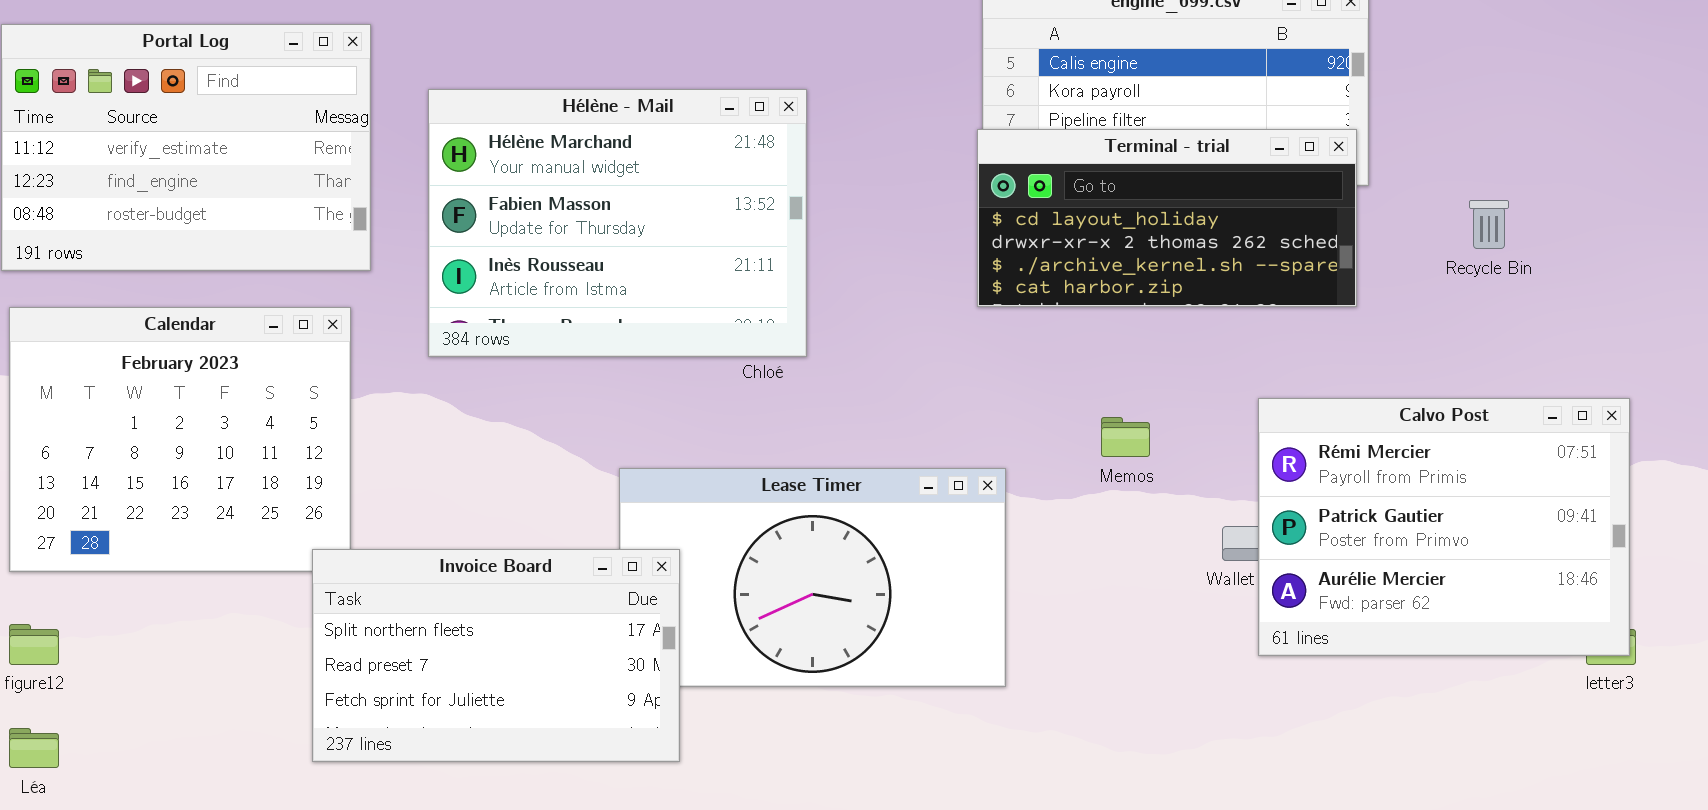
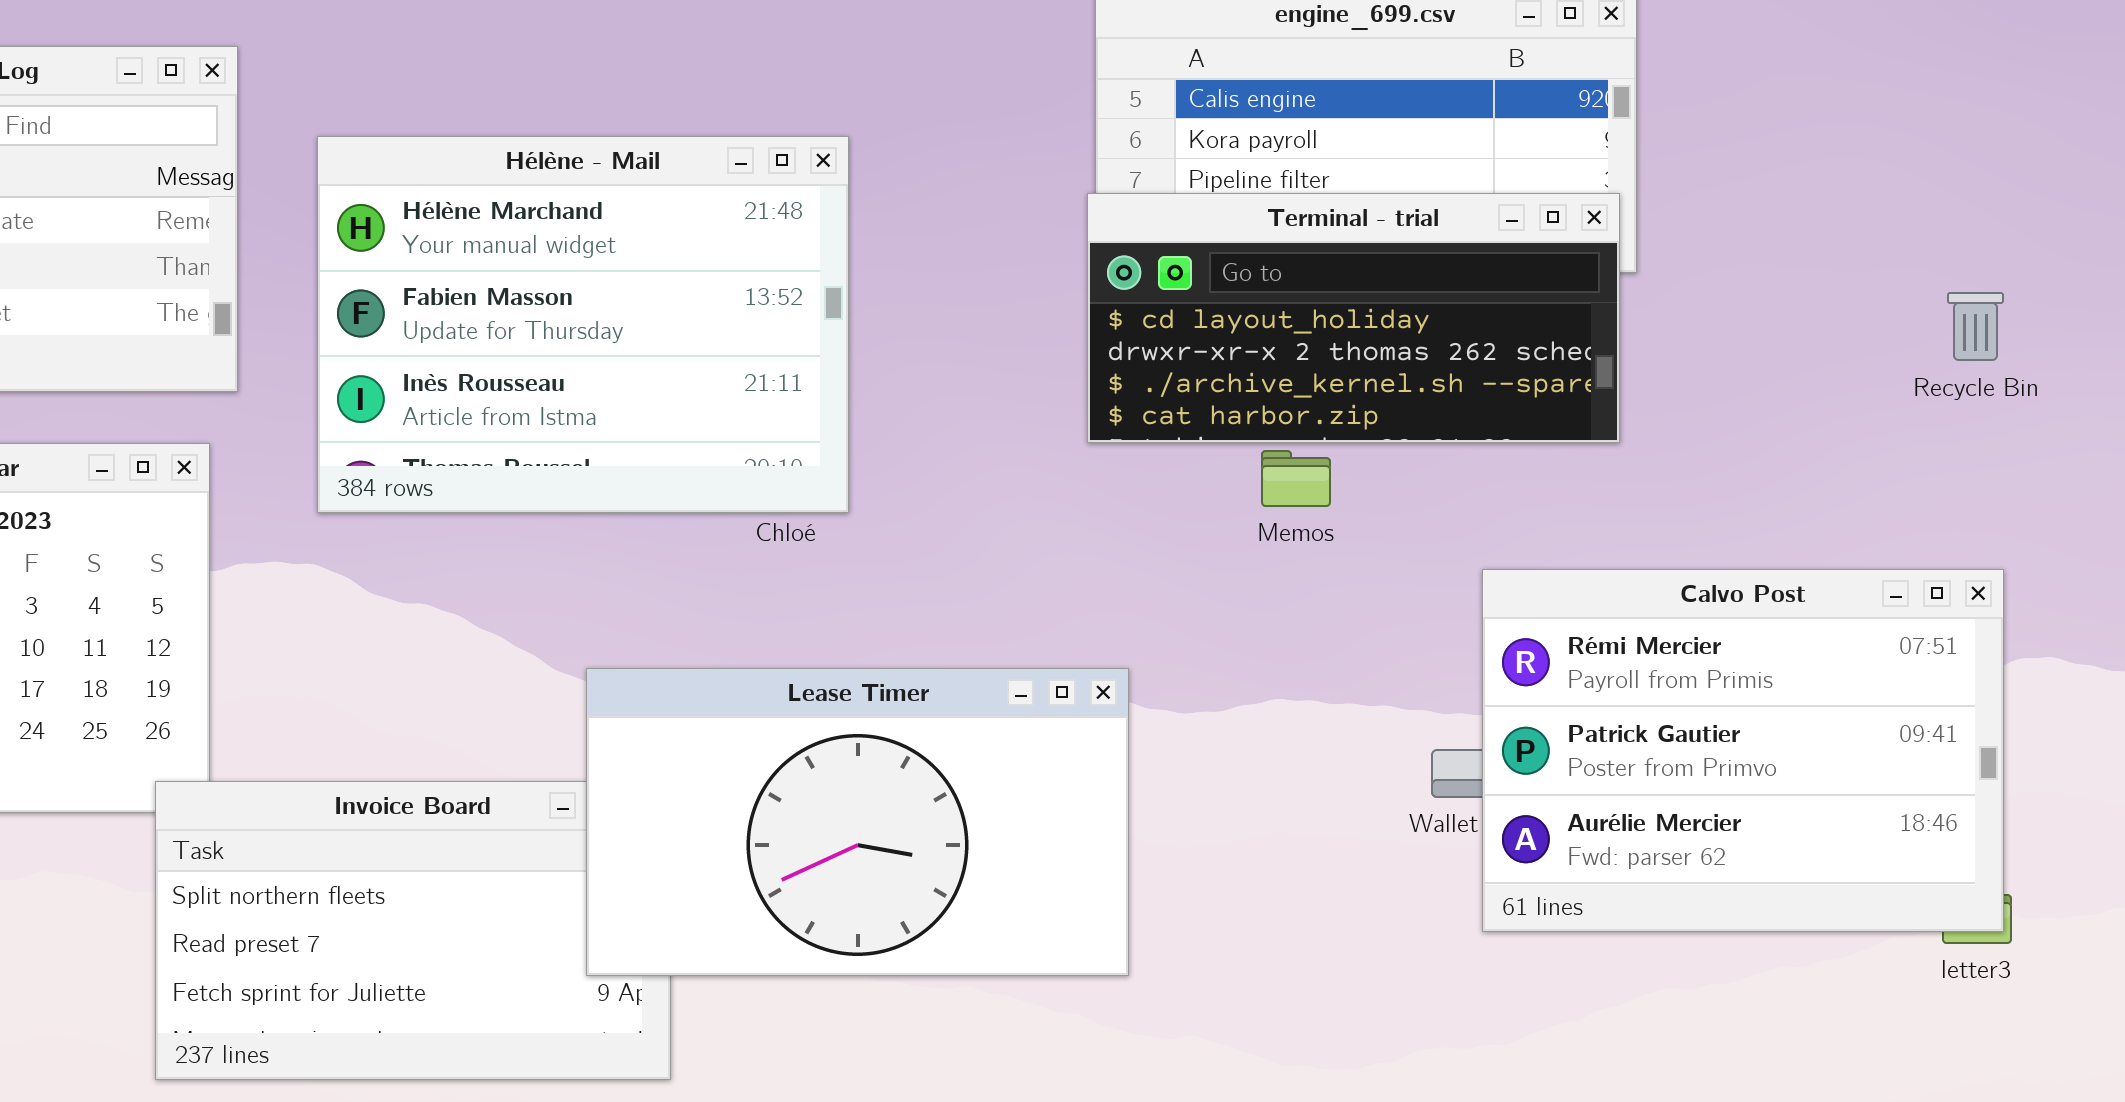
Recycle Bin: [1469,200,1509,249] -> [1947,292,2004,361], moved
Memos: [1101,417,1150,457] -> [1261,450,1331,507], moved
Lease Timer: [619,468,1006,687] -> [586,668,1129,976], raised

